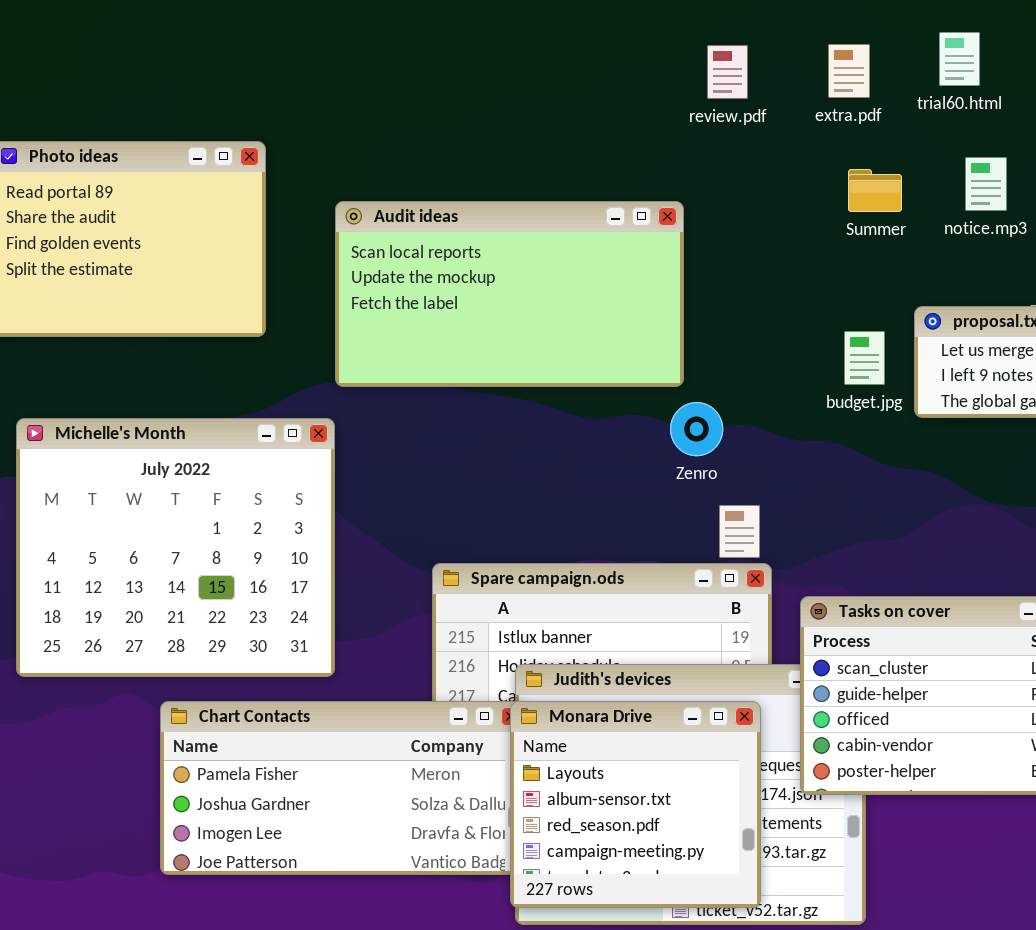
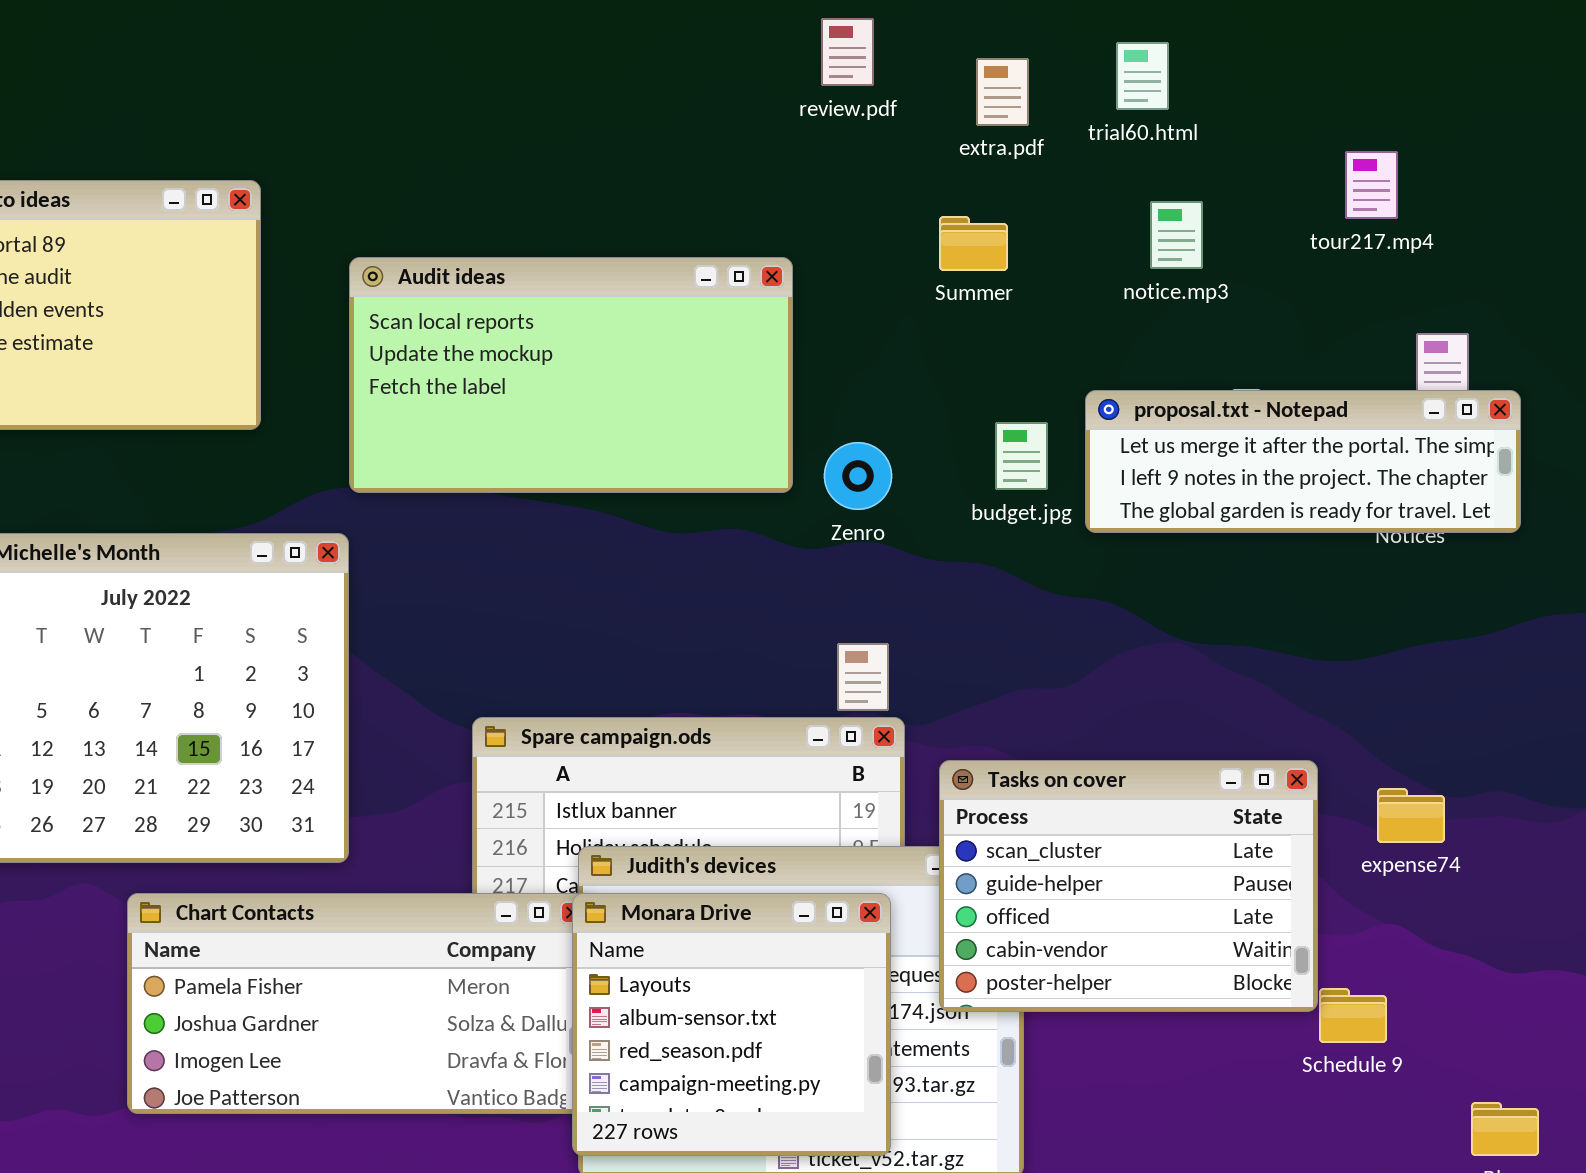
review.pdf: [707,45,748,99] -> [821,18,874,86], moved
Summer: [848,169,902,212] -> [939,216,1008,271], moved
Zenro: [670,402,723,456] -> [824,442,892,510], moved

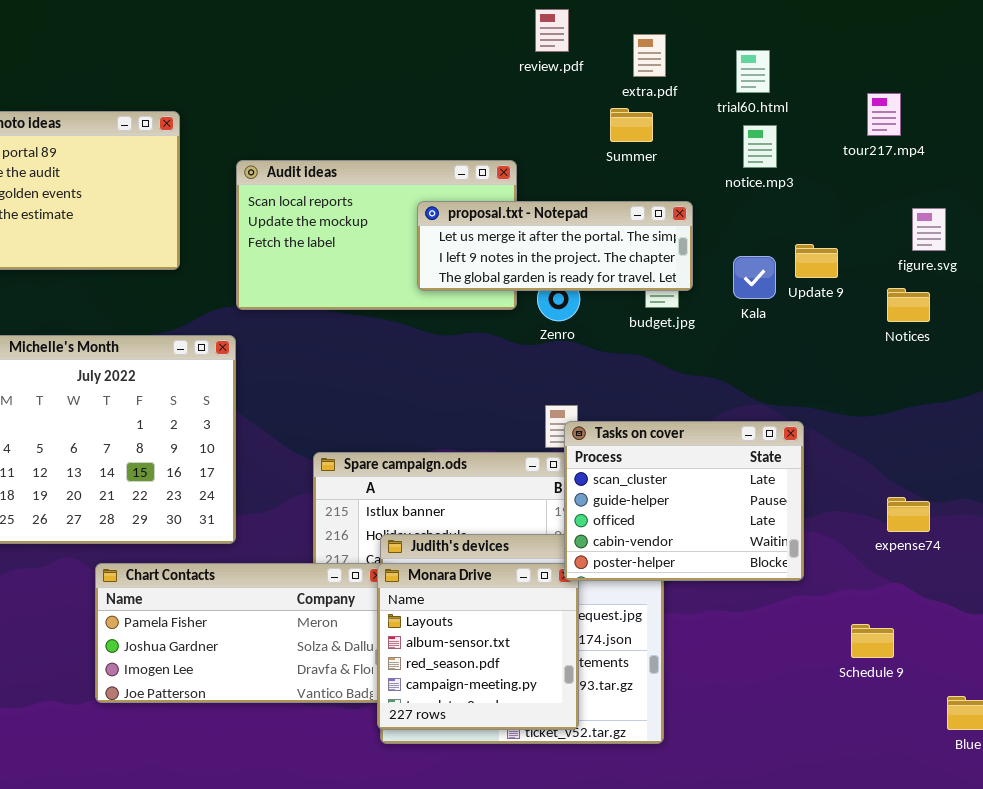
trial60.html: [1116,42,1169,110] -> [736,50,770,93], moved
Summer: [939,216,1008,271] -> [610,108,653,142], moved
proposal.txt - Notepad: [1085,390,1521,533] -> [417,201,693,291], moved
Tasks on cover: [939,760,1318,1012] -> [564,421,804,581], moved

